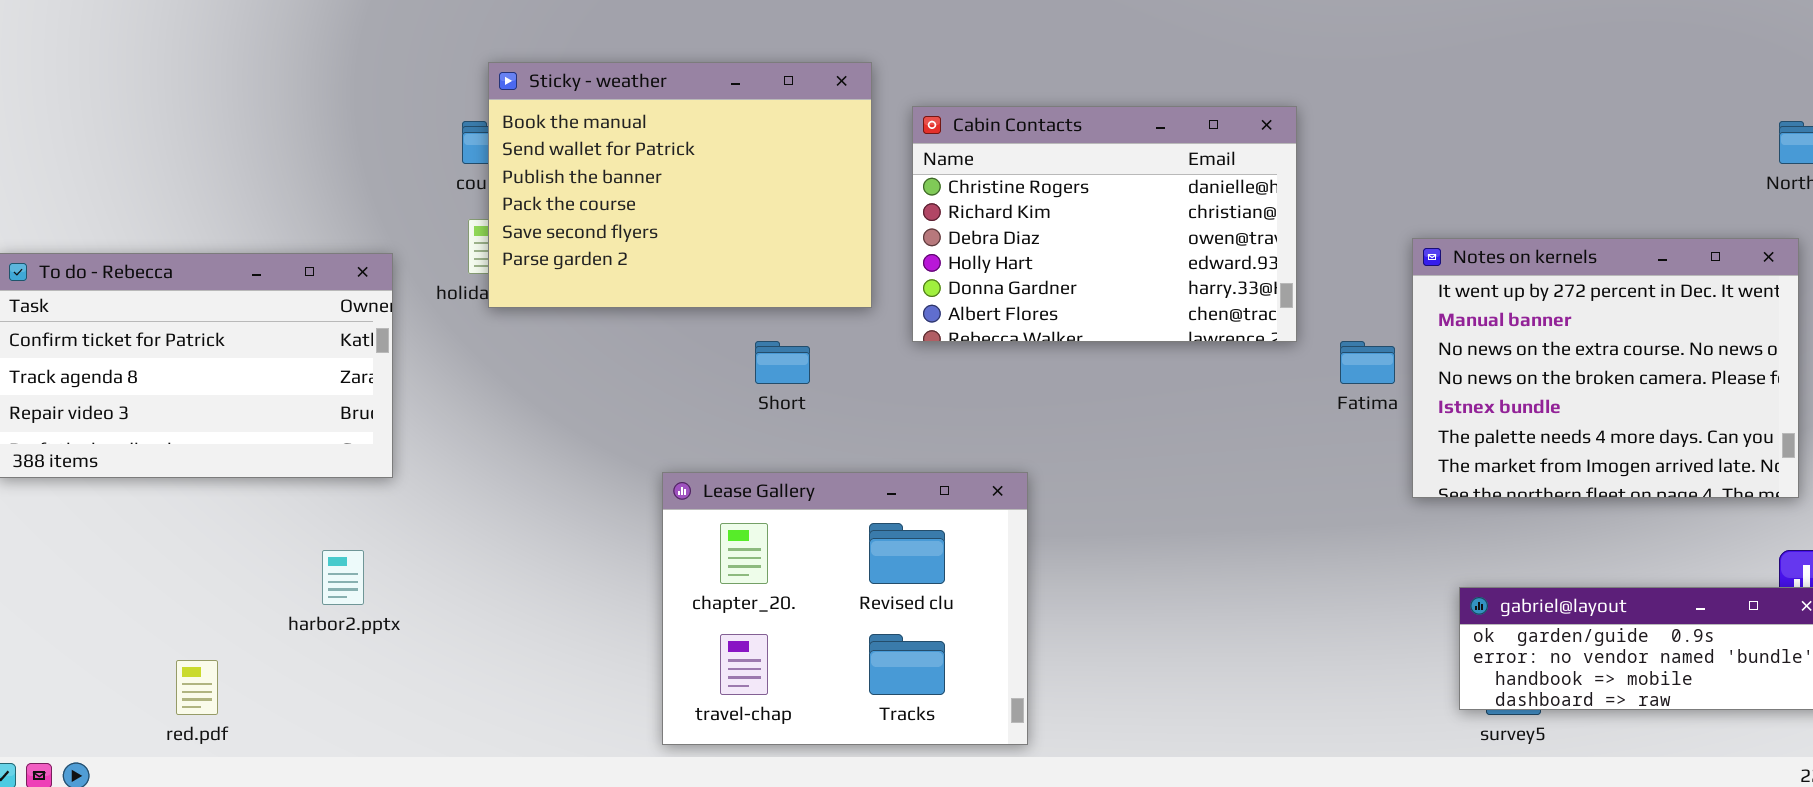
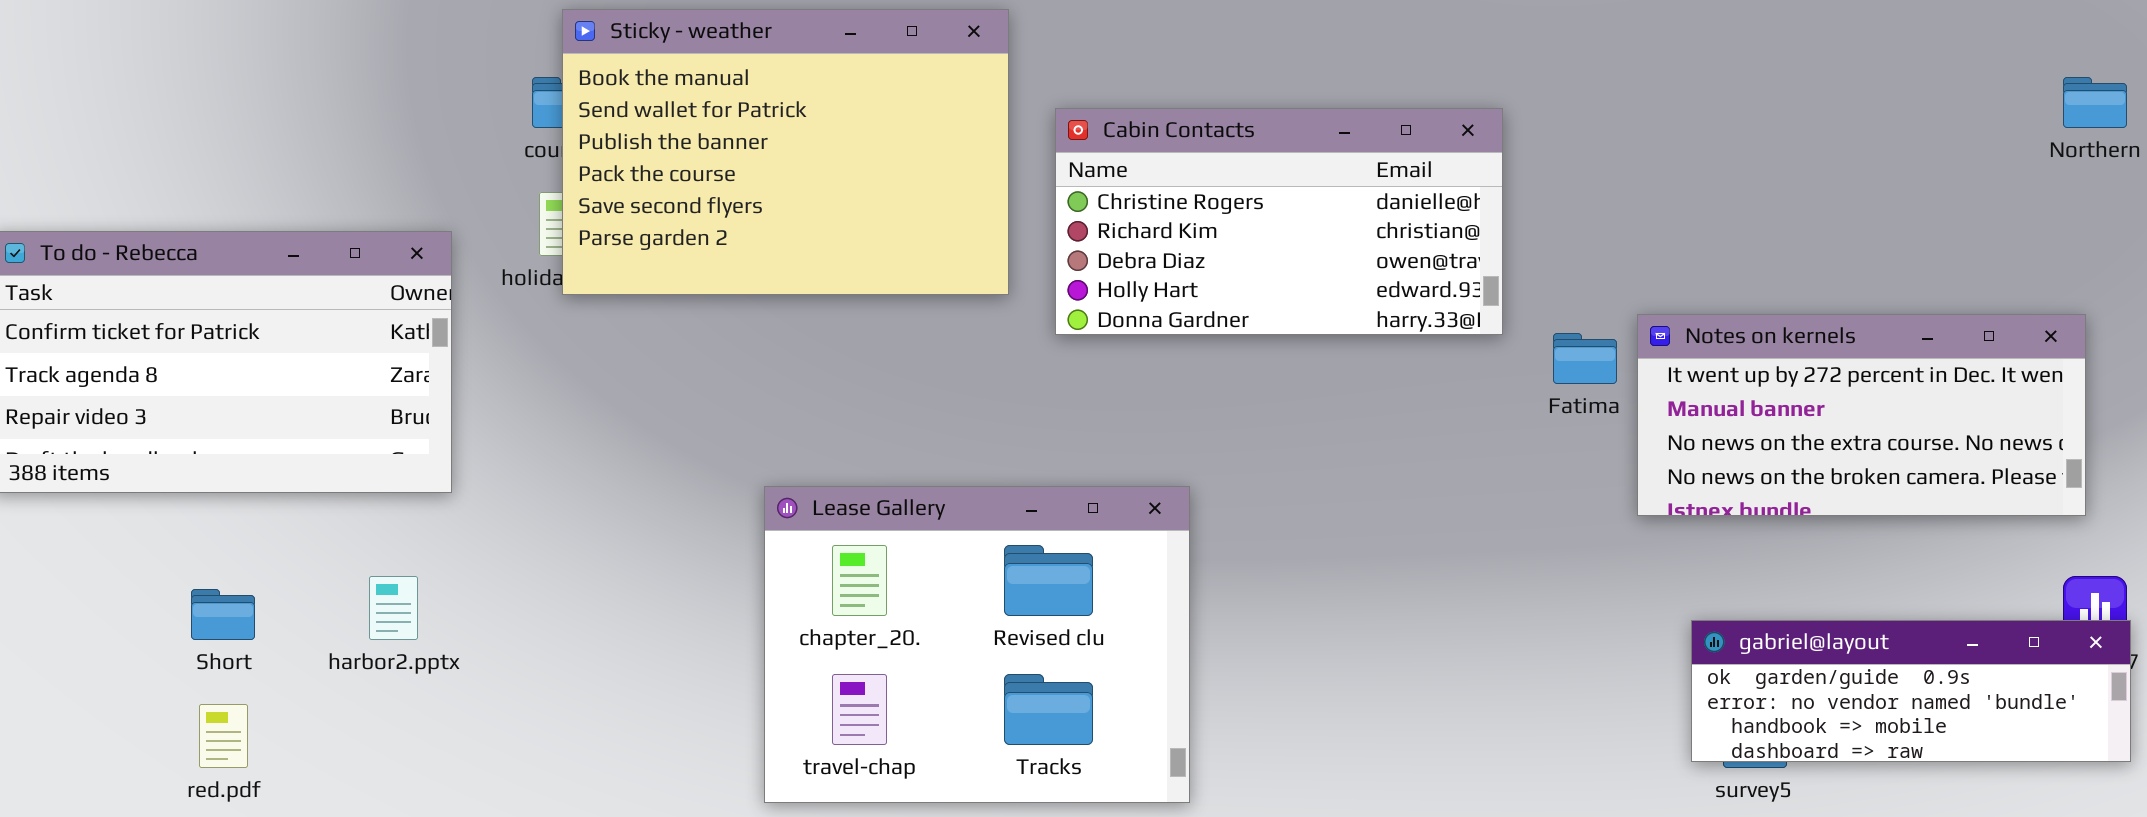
Cabin Contacts: [912,106,1297,342] -> [1055,108,1503,335], resized
Notes on kernels: [1412,238,1799,498] -> [1637,314,2086,516], resized
Short: [755,341,810,384] -> [191,589,255,640], moved

